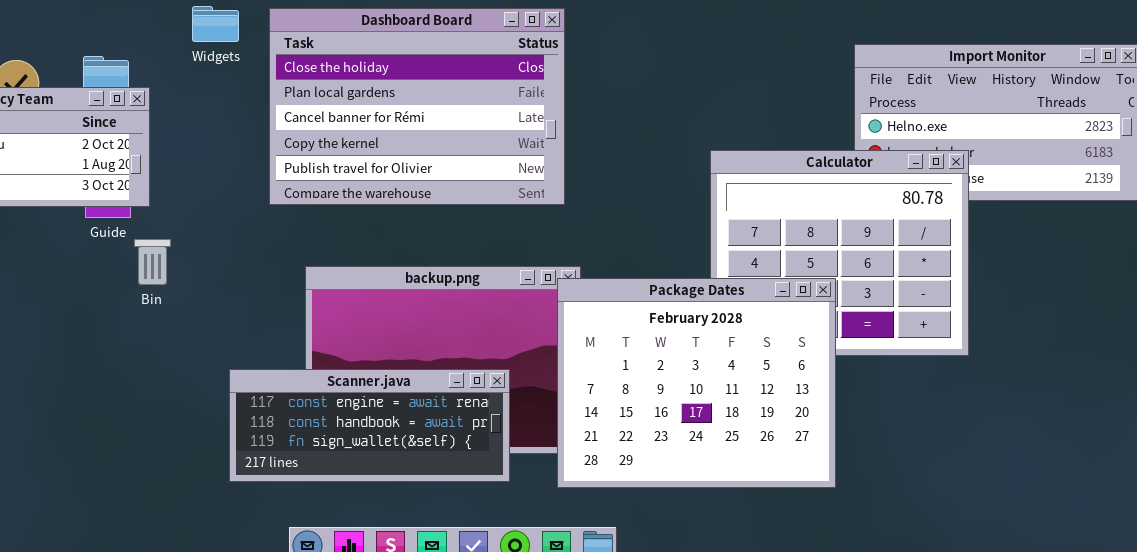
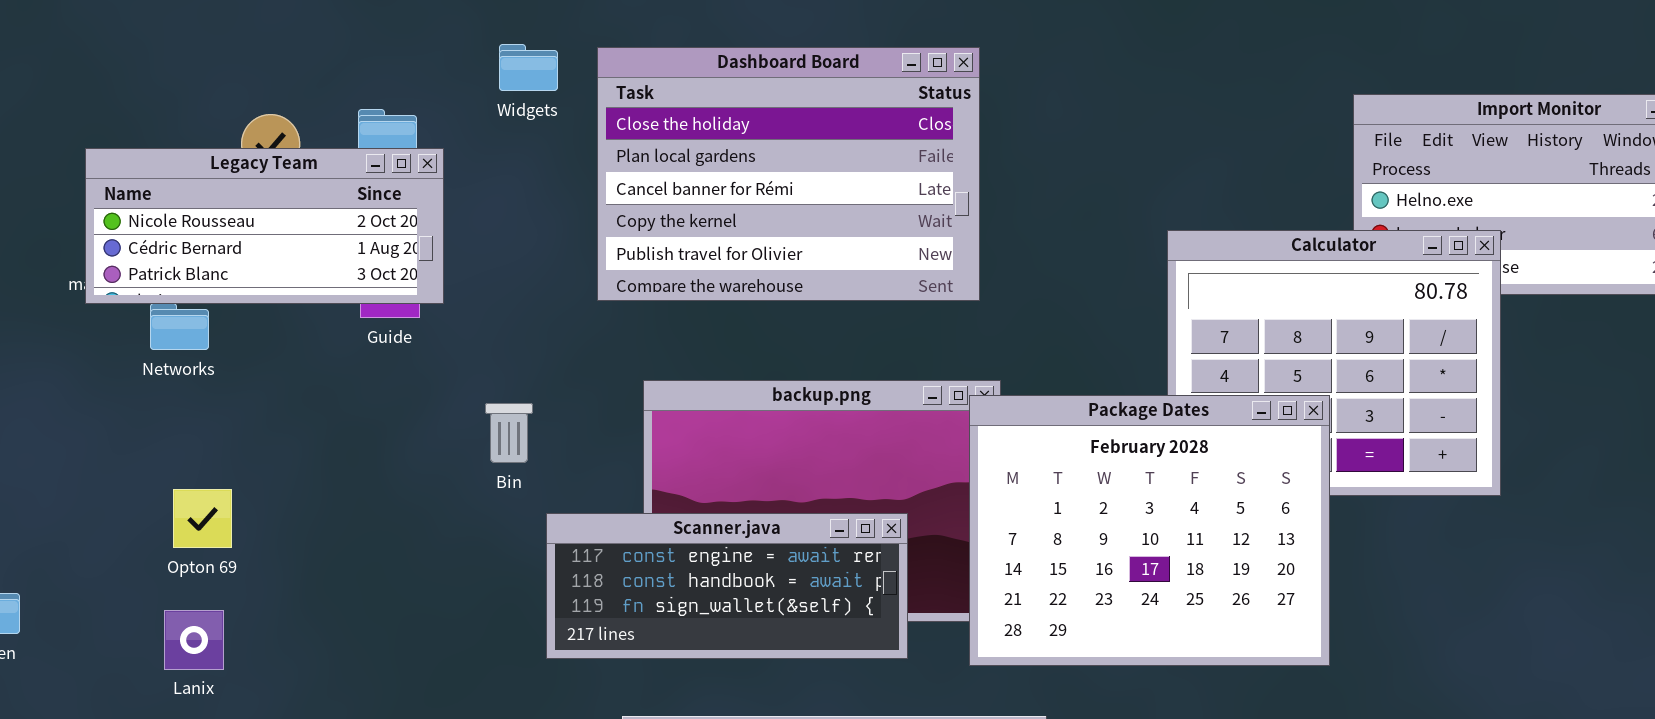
Bin: [134,239,171,285] -> [485,403,533,463], moved

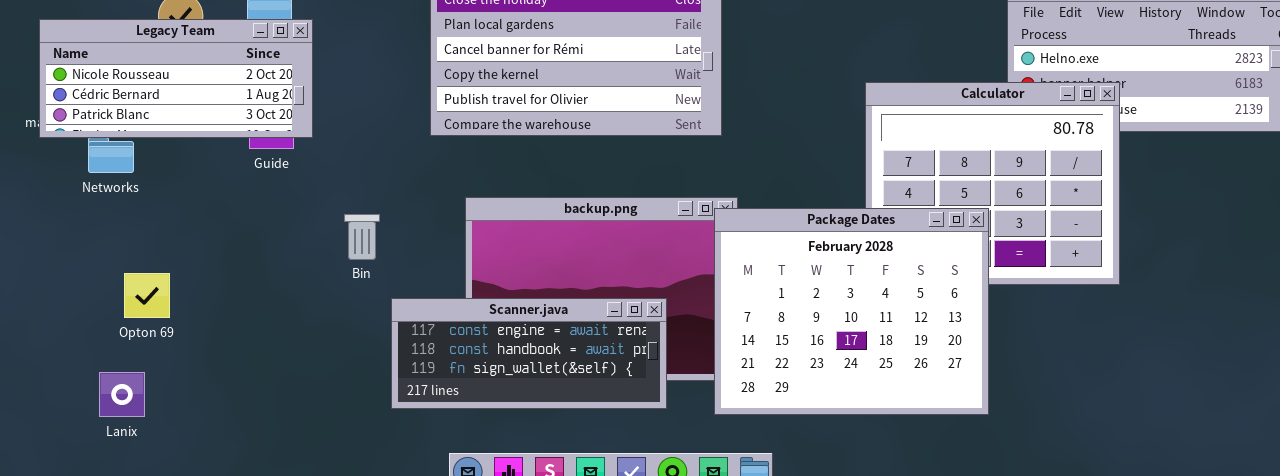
Opton 69: [173,489,232,548] -> [124,273,170,318], moved

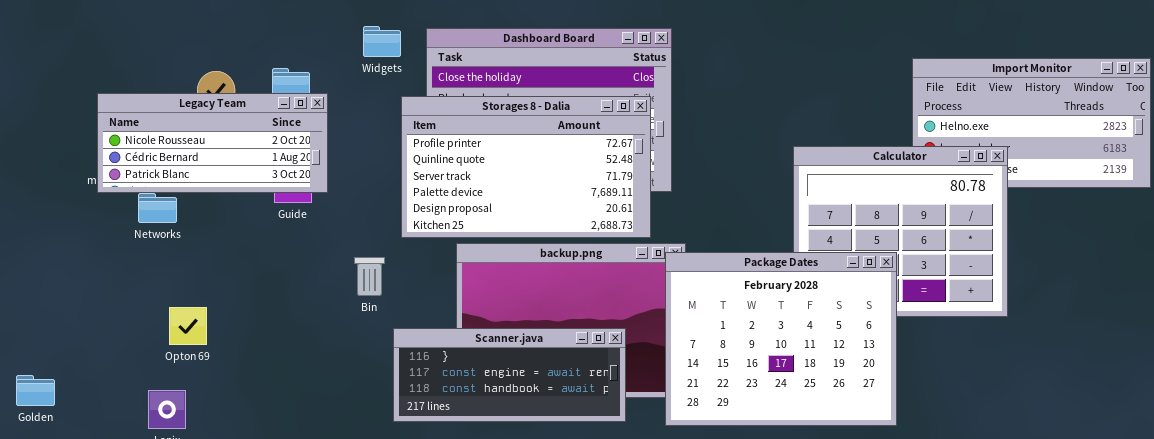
Storages 8 - Dalia: none -> [401,96,651,238], opened
Scanner.java: [391,298,667,409] -> [393,328,626,422], scrolled up 1 row

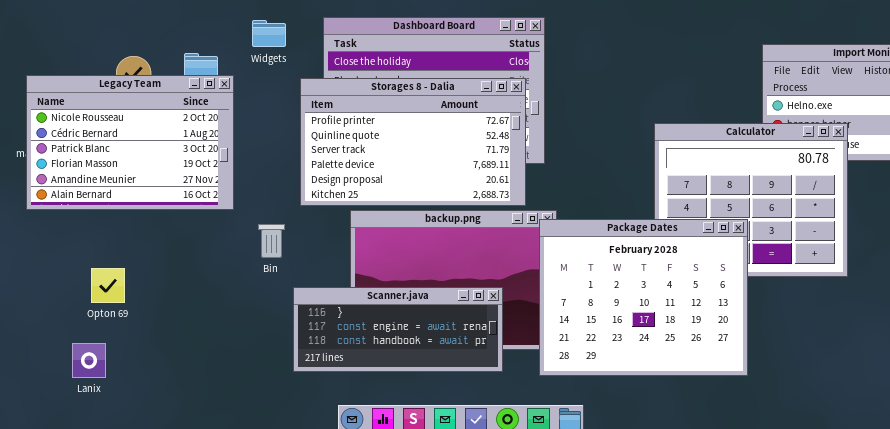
Widgets: [363,26,401,57] -> [252,20,286,47], moved
Legacy Team: [97,93,328,193] -> [26,75,234,210], resized

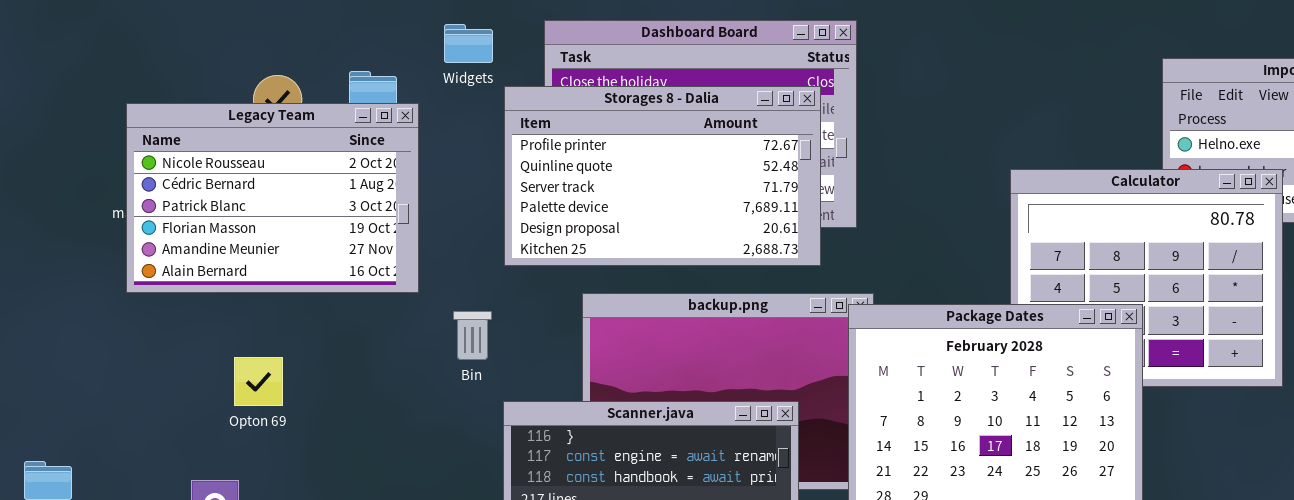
Storages 8 - Dalia: [300,78,526,206] -> [504,86,821,266], moved
Opton 69: [91,268,125,303] -> [234,357,283,406], moved

